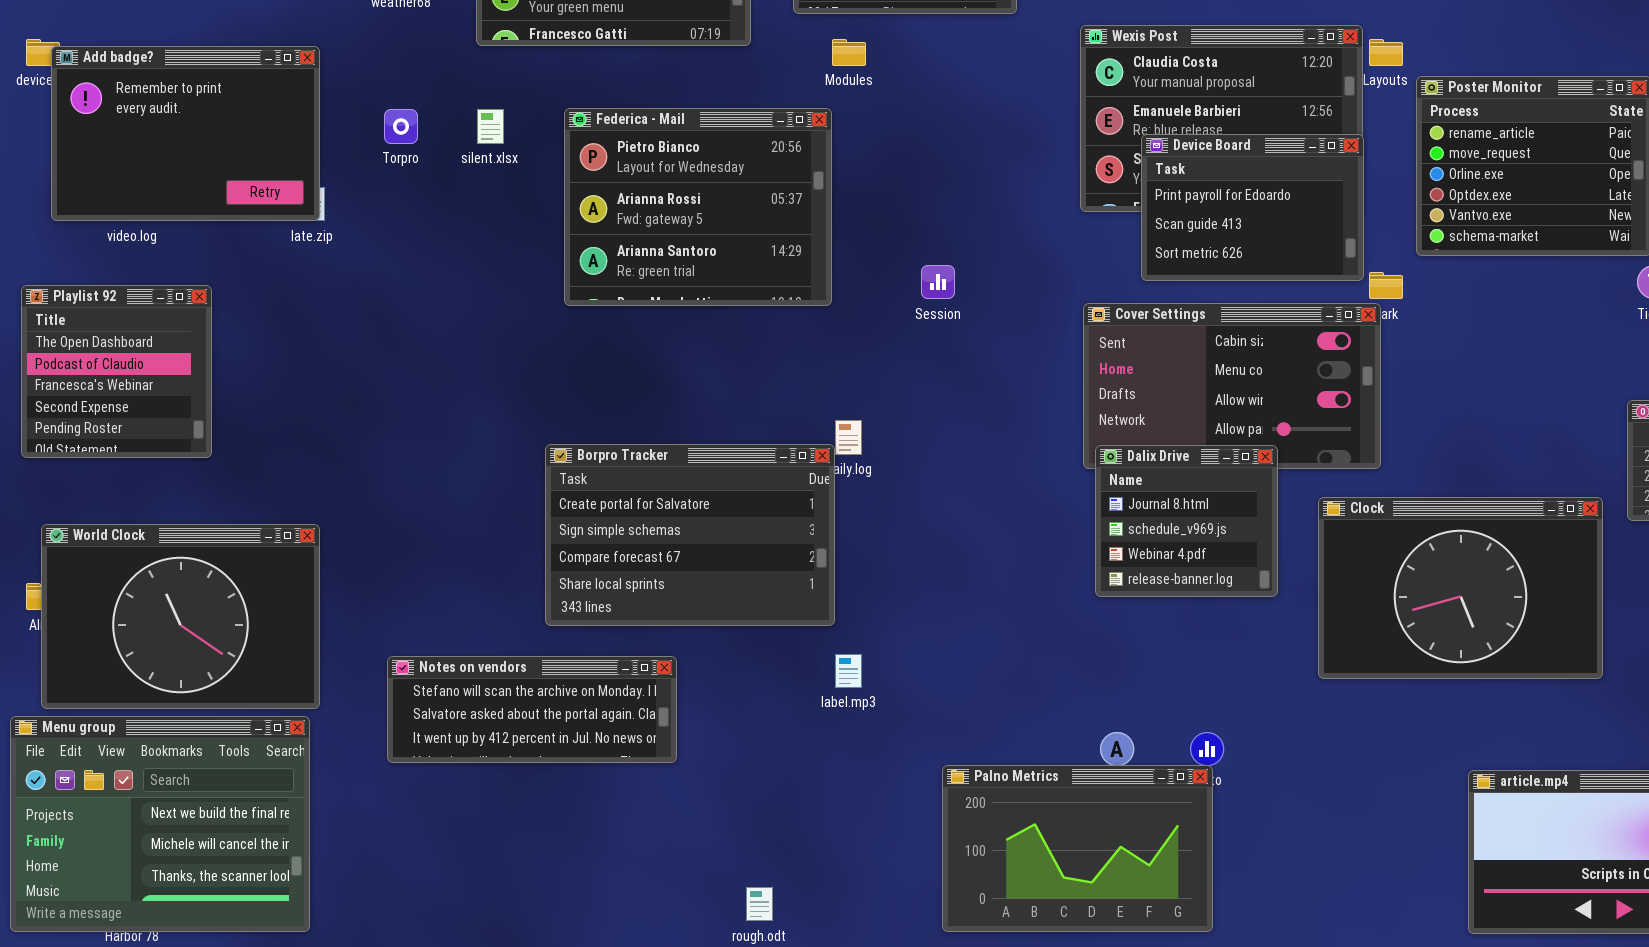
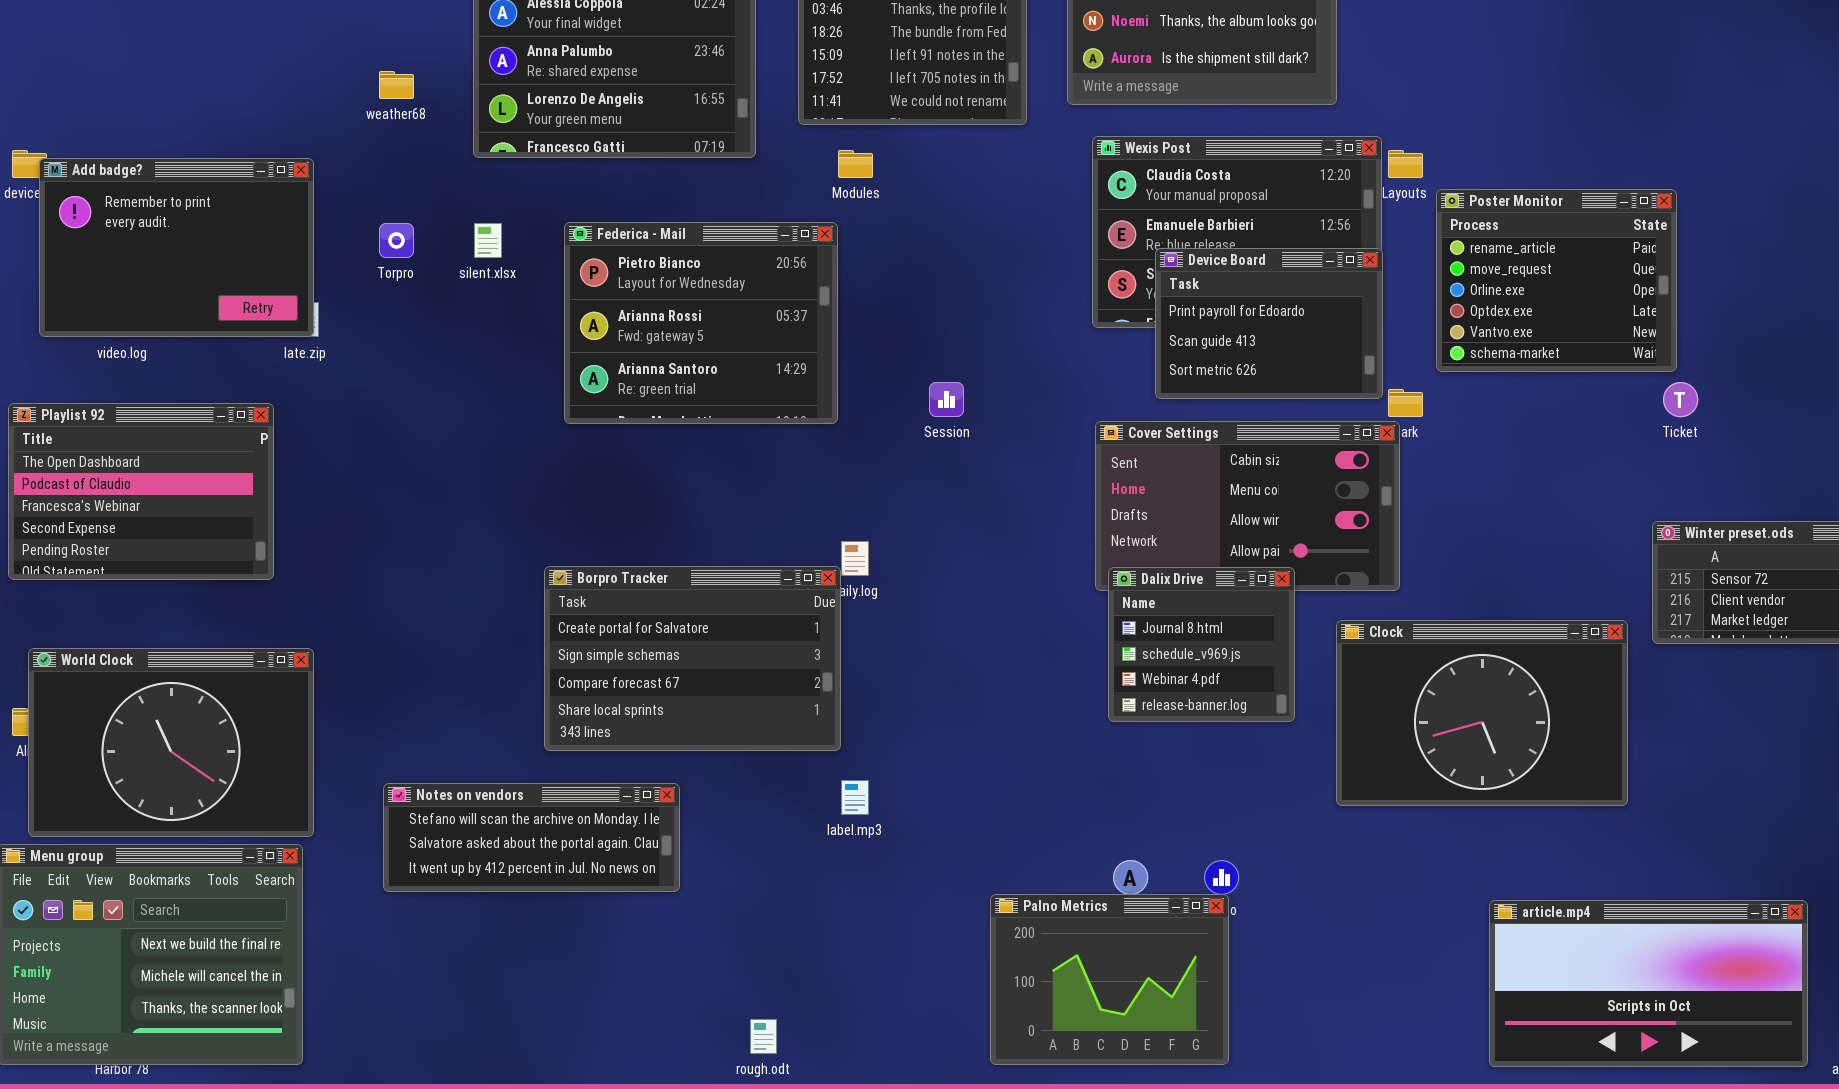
Playlist 92: [21,285,212,458] -> [8,403,274,580], resized
Palno Metrics: [942,765,1213,932] -> [990,894,1229,1065], resized

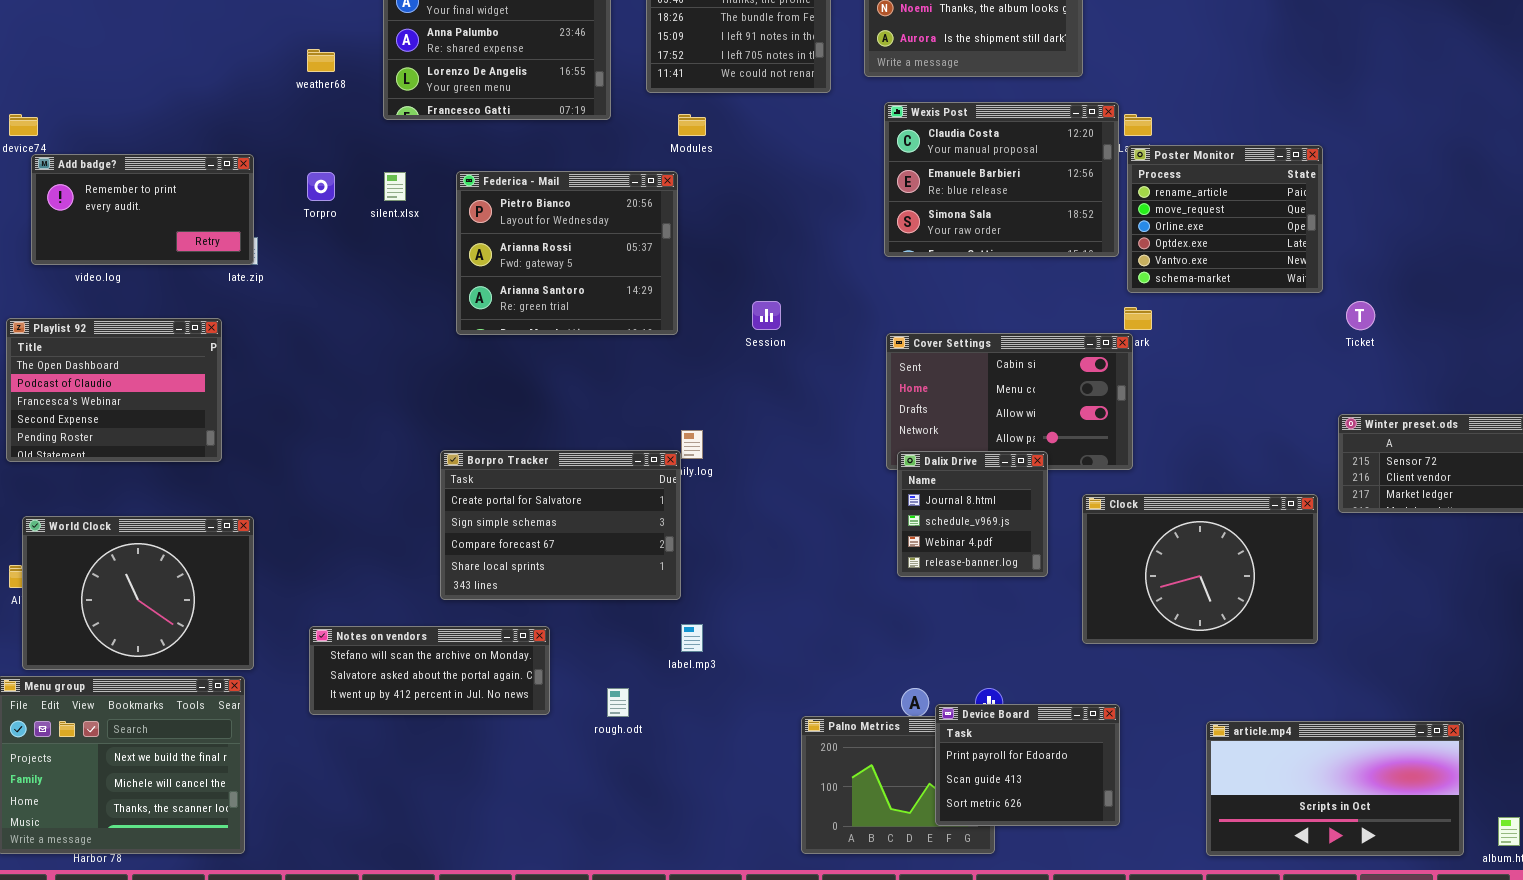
Add badge?: [39,158,314,337] -> [31,154,254,265], resized
Poster Monitor: [1436,189,1677,372] -> [1127,145,1323,293], moved
Device Board: [1155,248,1383,399] -> [935,704,1120,826], moved
rough.odt: [750,1019,777,1054] -> [607,688,629,717], moved

